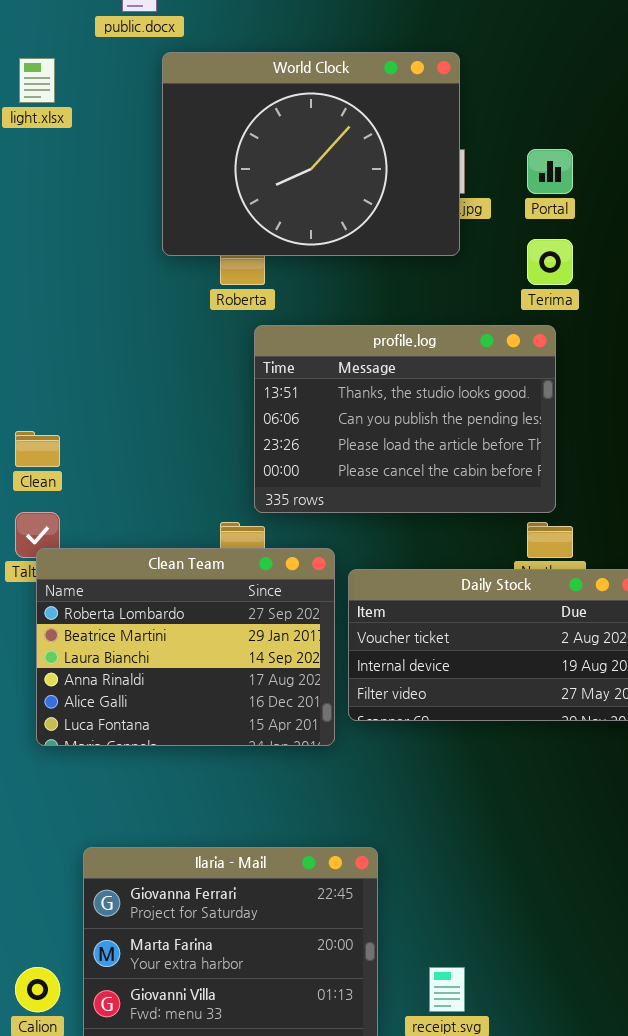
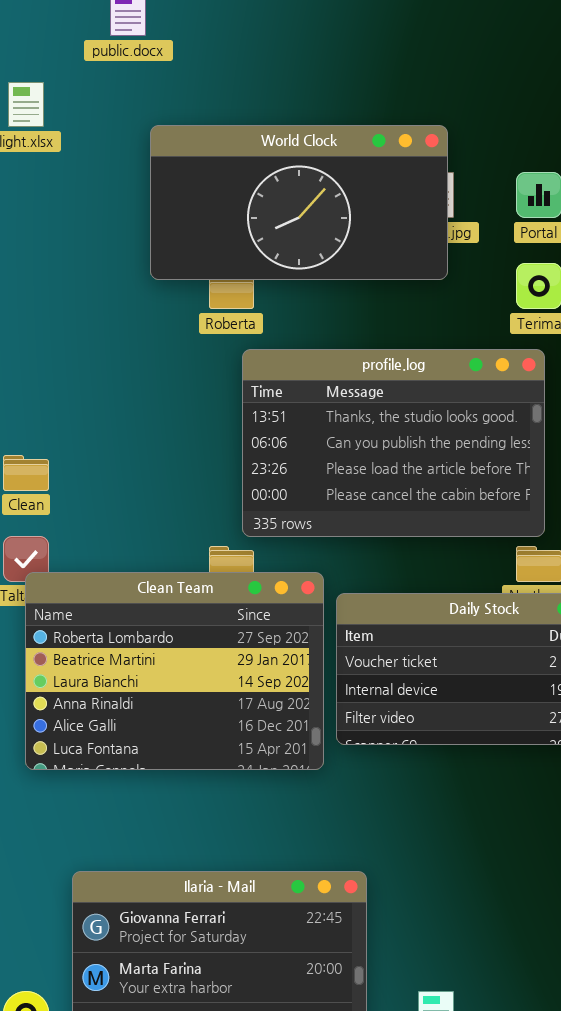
World Clock: [162,52,460,256] -> [150,125,448,280], resized

